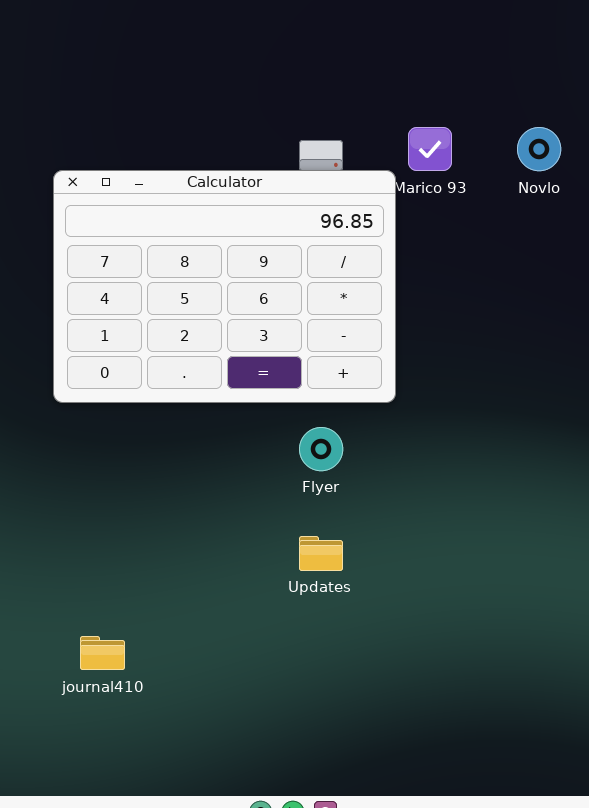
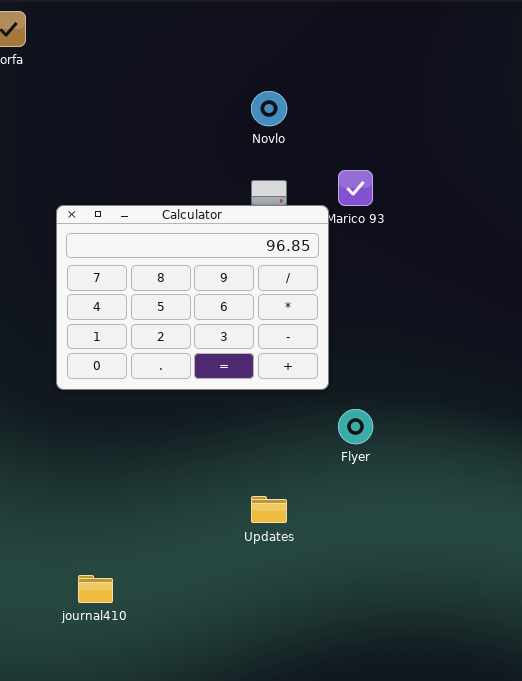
Novlo: [517,127,561,171] -> [251,91,287,126], moved
Flyer: [299,427,343,471] -> [338,409,373,444], moved

